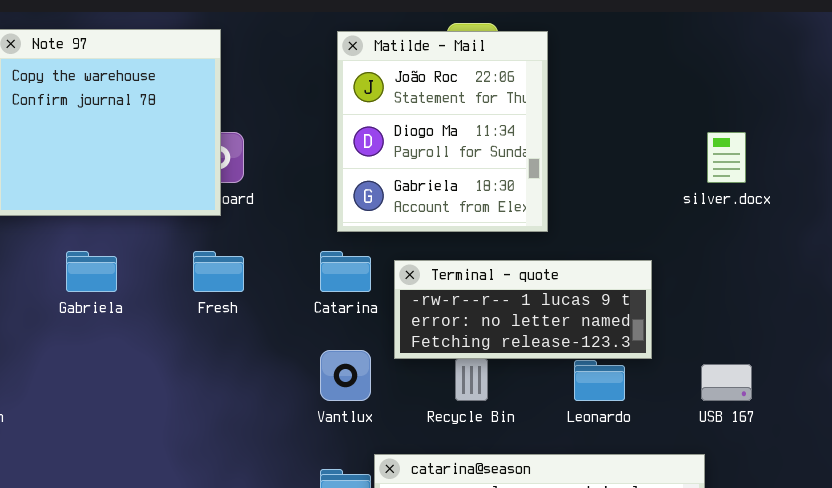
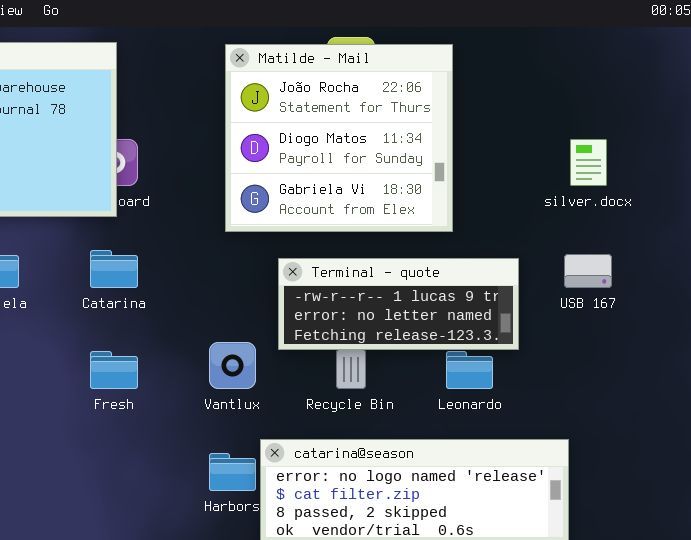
Matilde - Mail: [337,31,548,232] -> [225,44,453,232], resized
Fresh: [193,251,244,292] -> [90,351,138,389], moved
Catarina: [320,251,371,292] -> [90,250,138,288], moved
USB 167: [701,364,752,401] -> [564,254,612,288], moved

